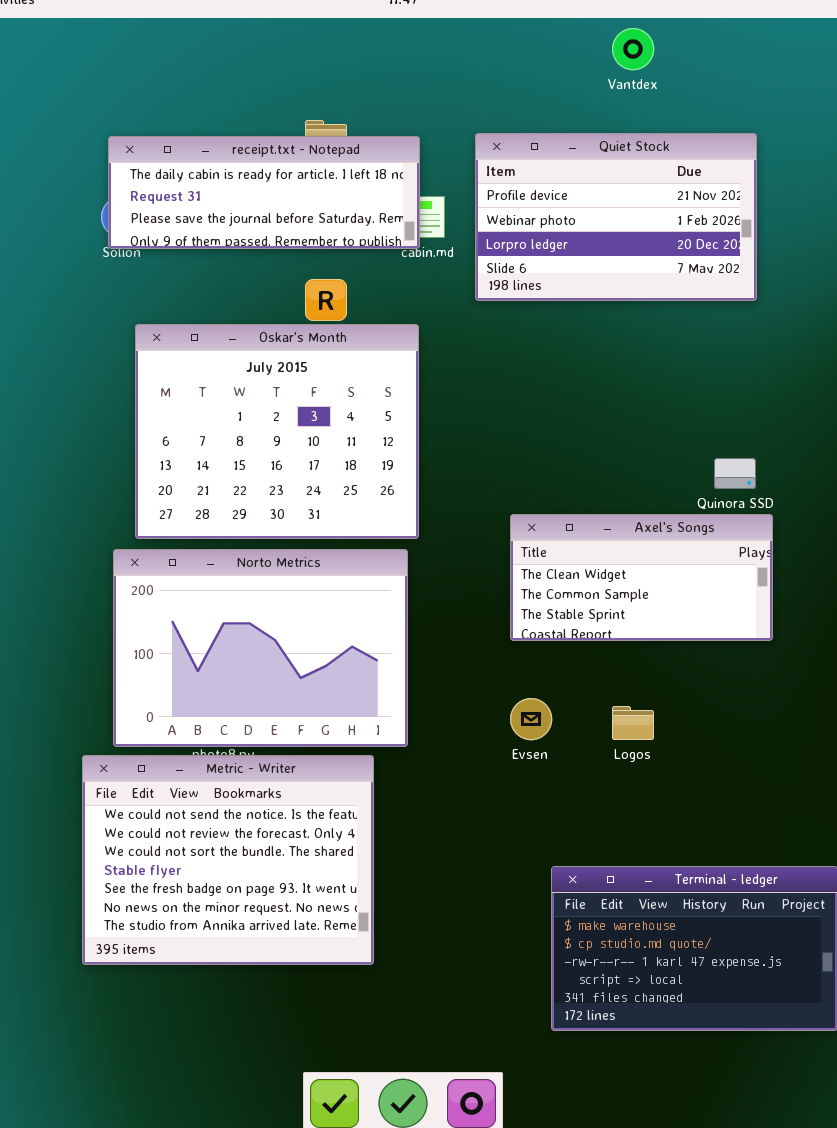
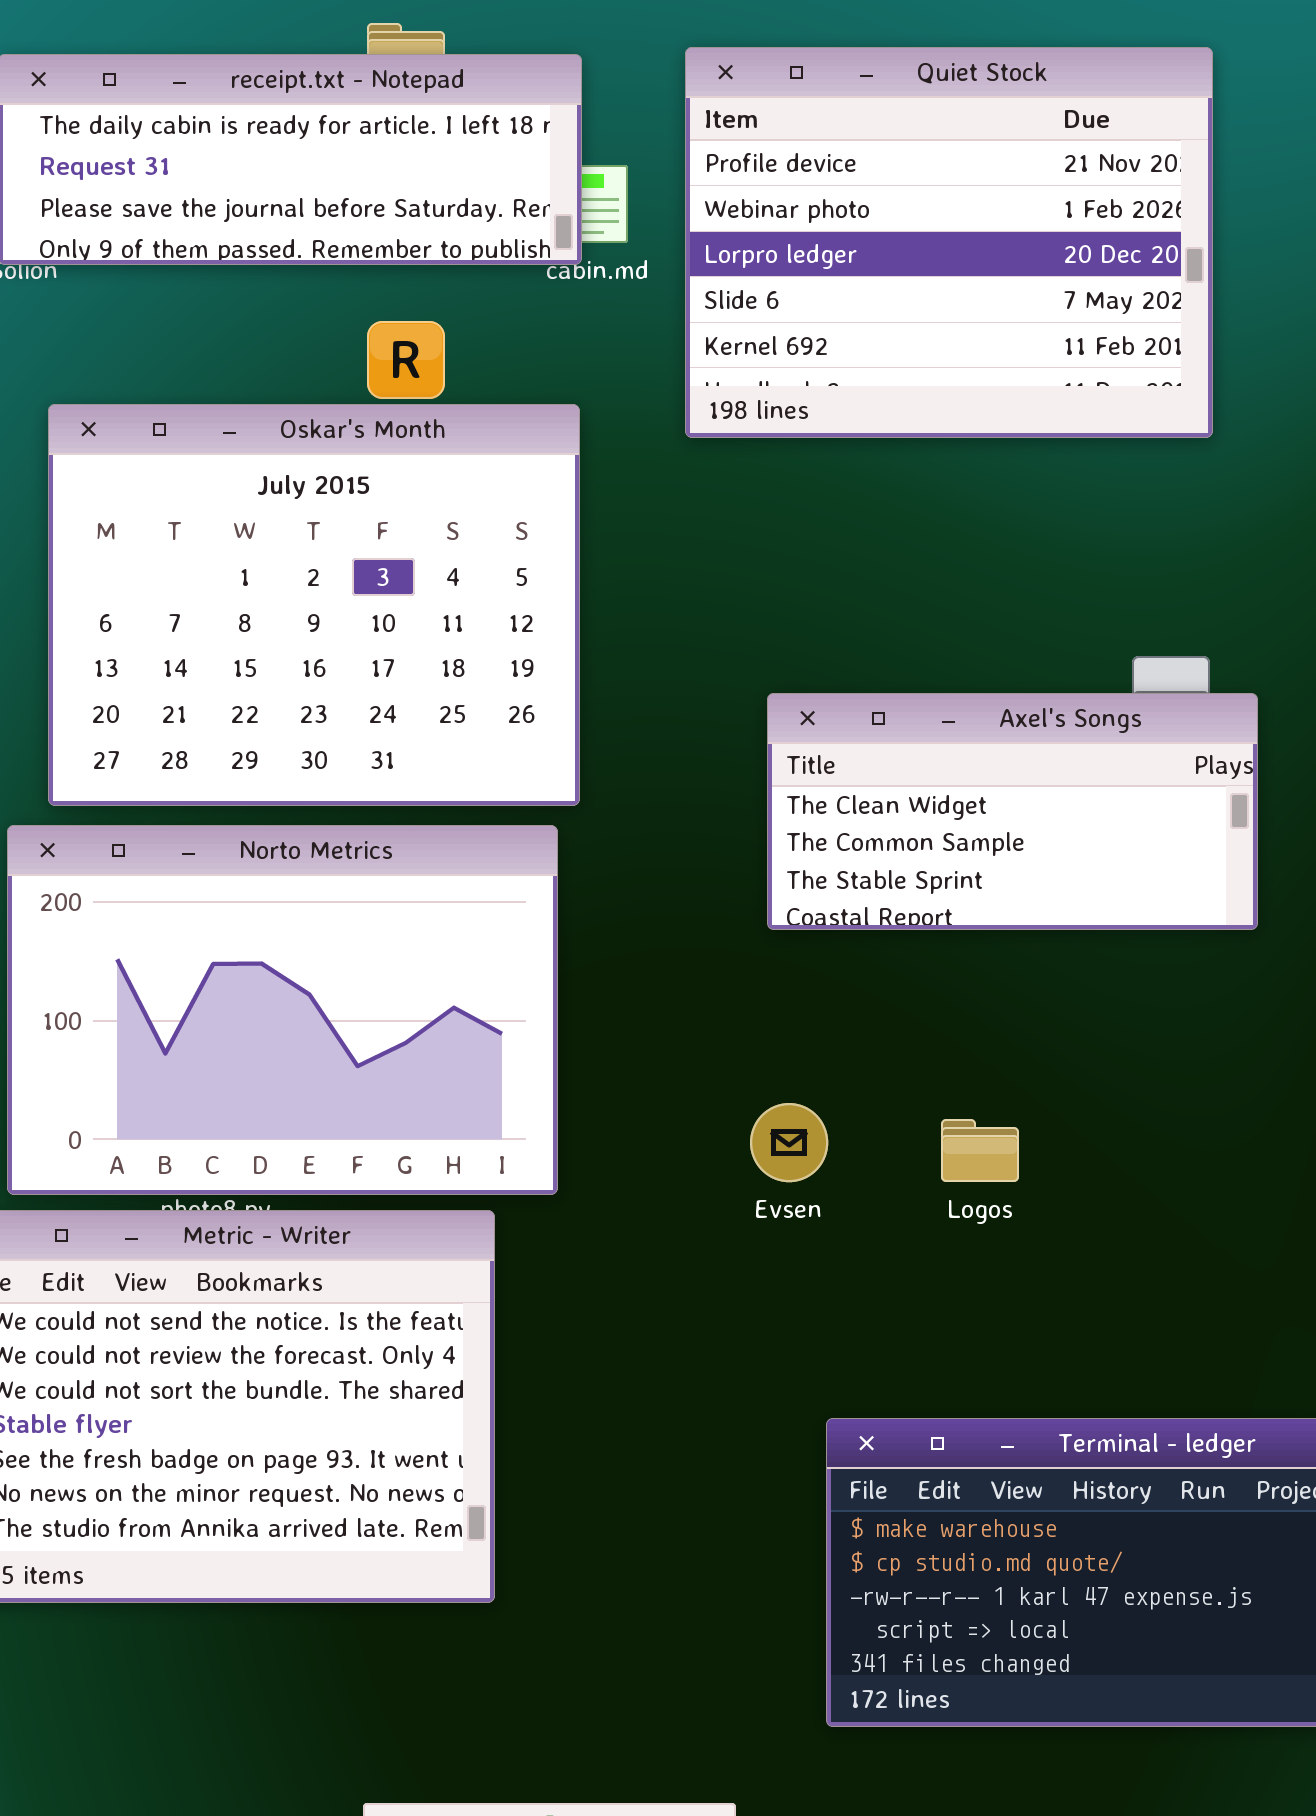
Quiet Stock: [475,133,757,301] -> [685,47,1213,438], resized
Axel's Songs: [510,514,773,641] -> [767,693,1258,930], moved

